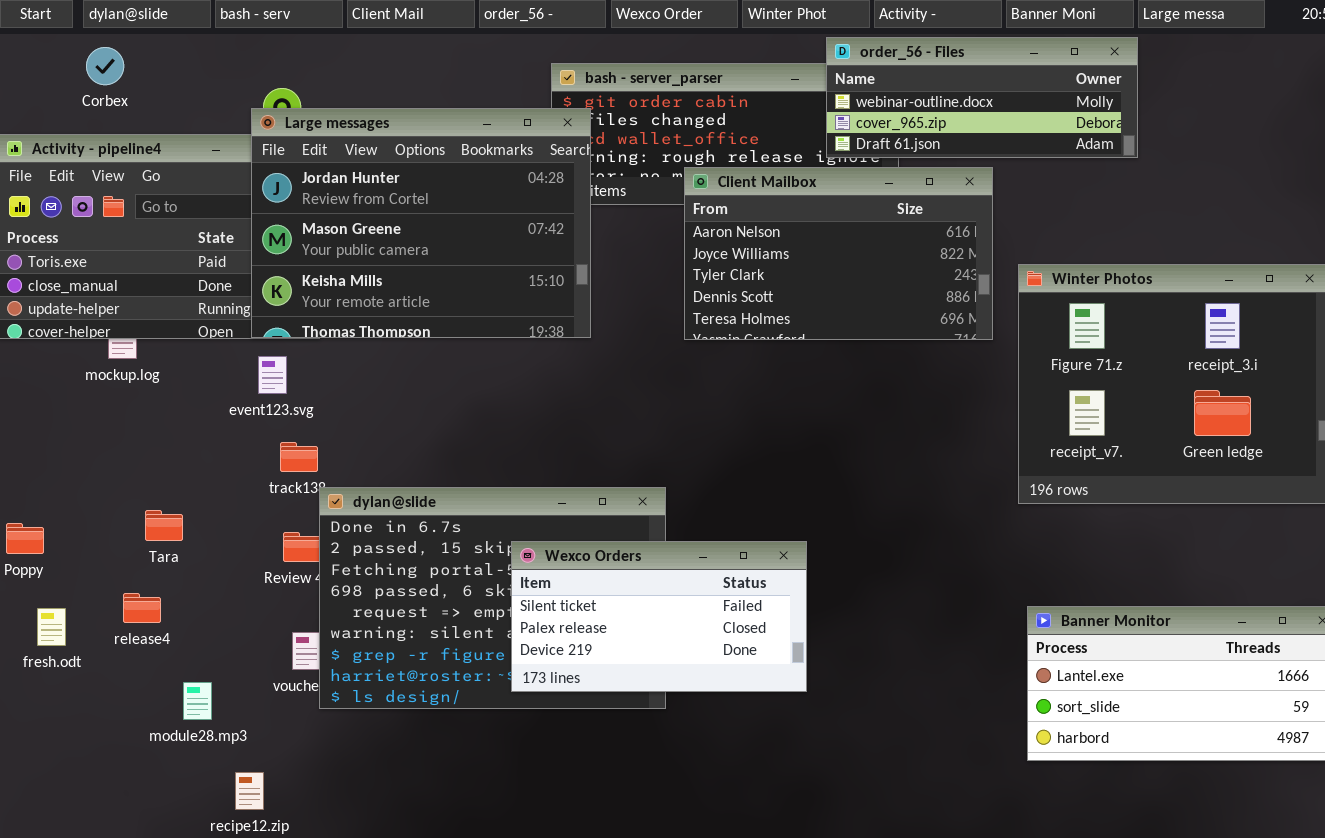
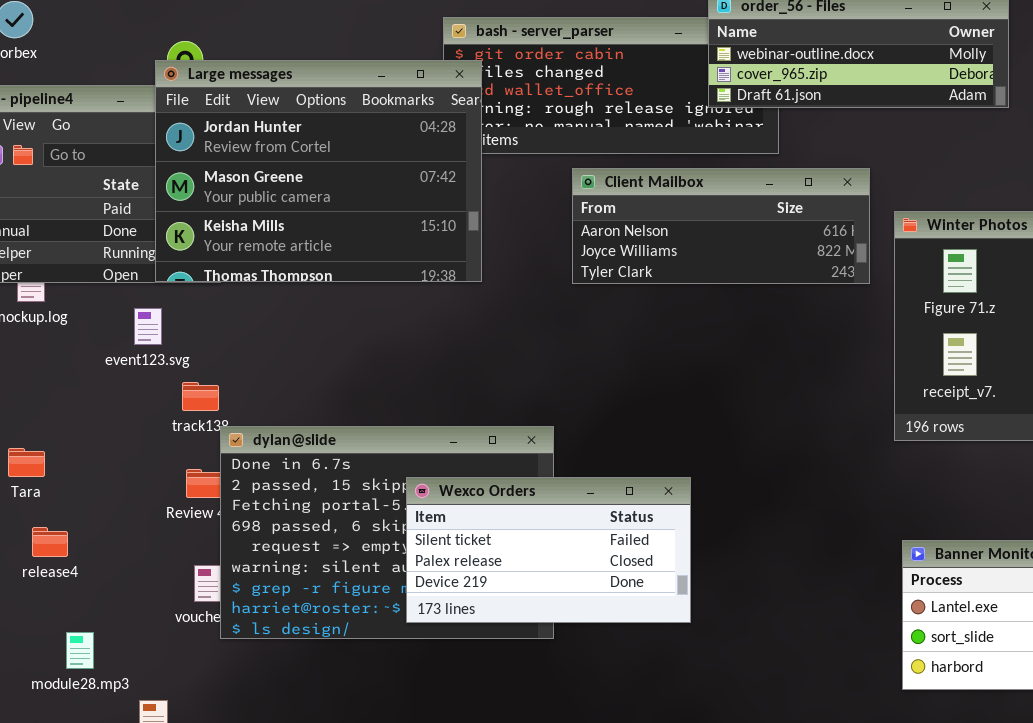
Client Mailbox: [684,167,993,340] -> [572,168,870,284], resized
event123.svg: [258,356,287,394] -> [134,308,162,345], moved
Tara: [145,510,183,541] -> [8,448,45,477], moved
module28.mp3: [183,682,212,720] -> [66,632,94,669], moved

